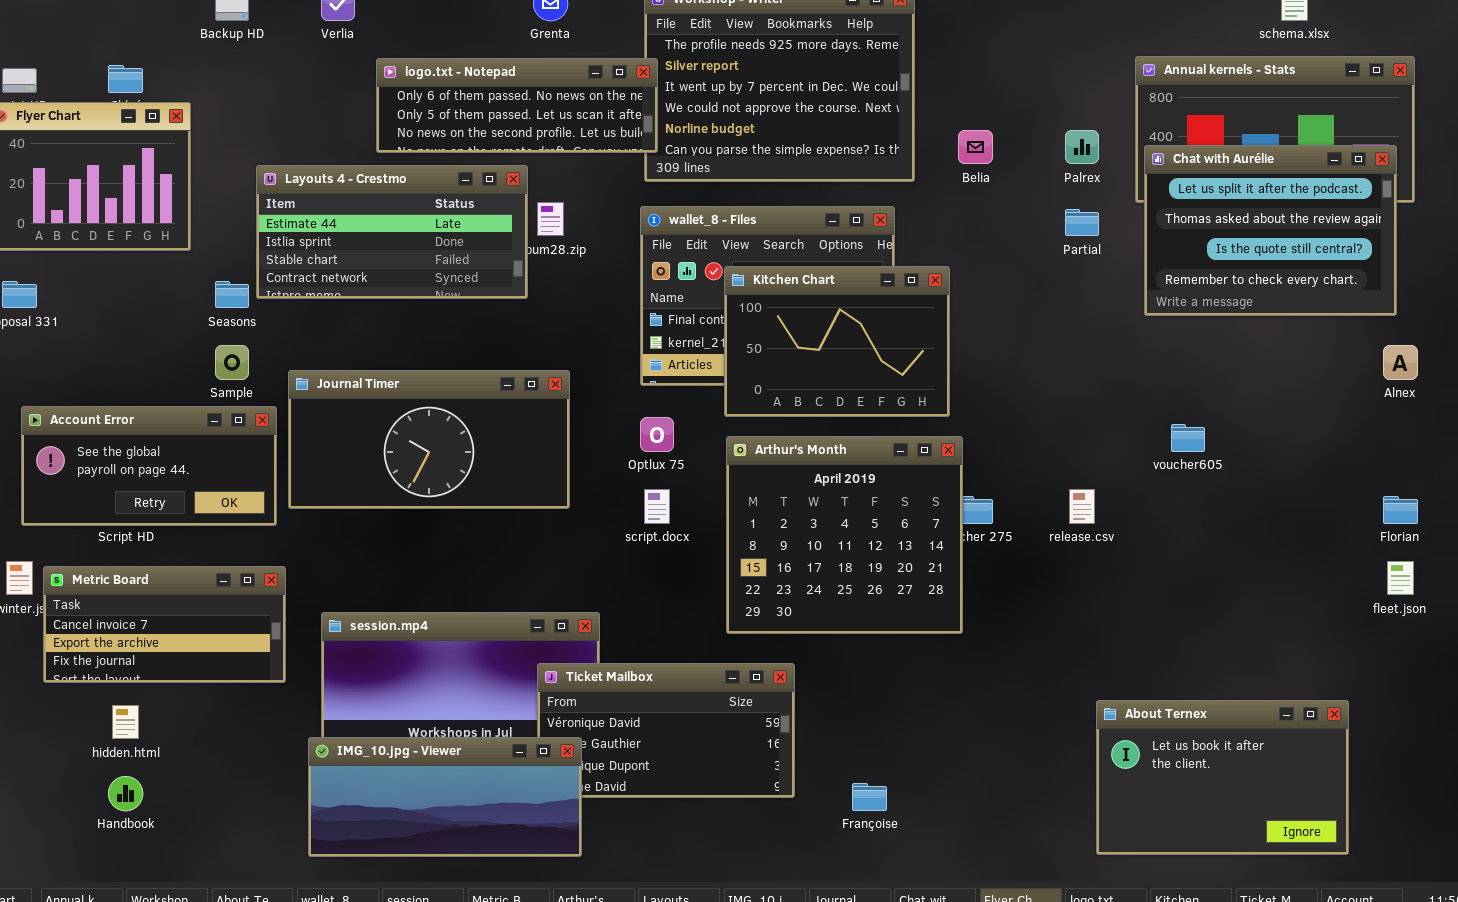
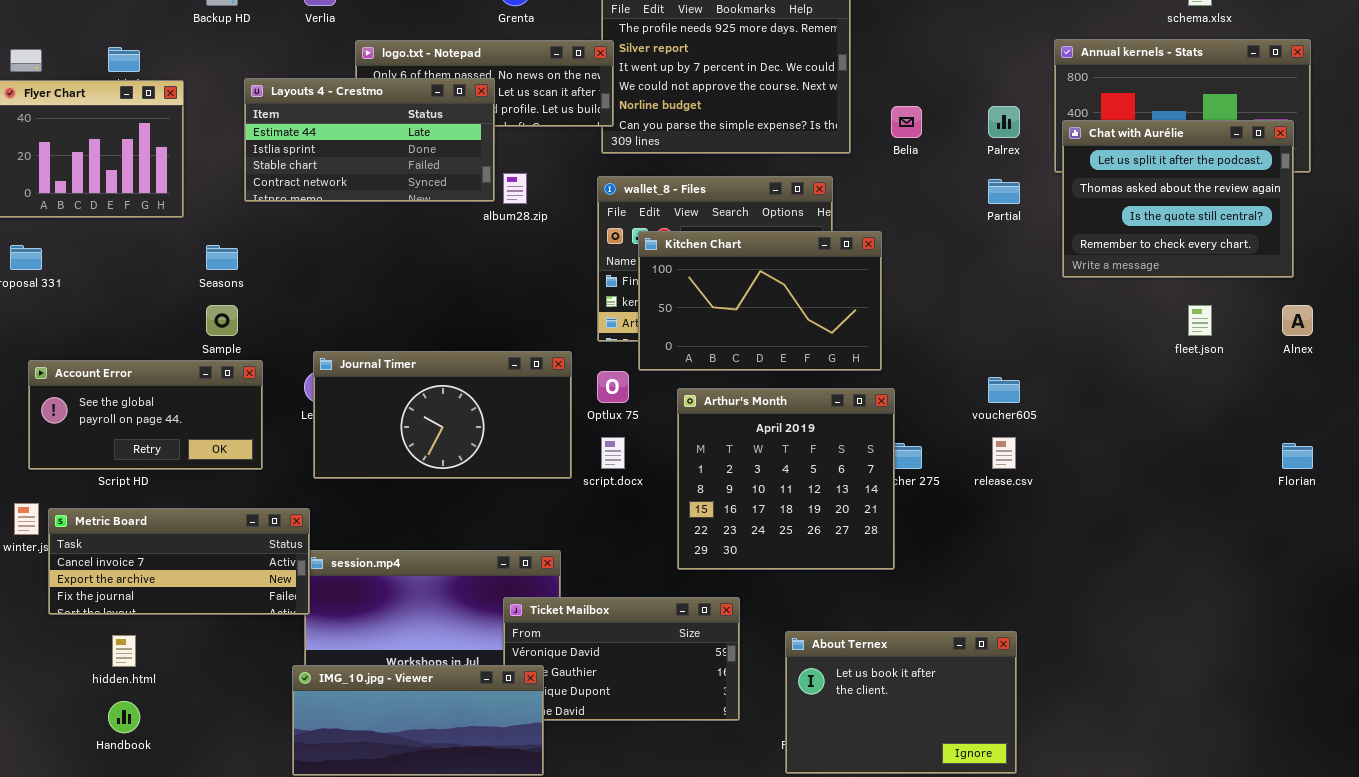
Layouts 4 - Crestmo: [256,165,528,299] -> [244,78,495,202], moved
Kitchen Chart: [724,266,950,417] -> [638,231,882,371], resized
Journal Timer: [288,370,570,509] -> [313,351,572,479], moved
voucher605: [1171,424,1205,452] -> [988,377,1020,403], moved
fleet.json: [1387,561,1414,595] -> [1188,305,1212,336], moved
Metric Board: [43,566,286,683] -> [48,508,310,615], resized
About Ternex: [1096,700,1349,855] -> [785,631,1017,774], moved

